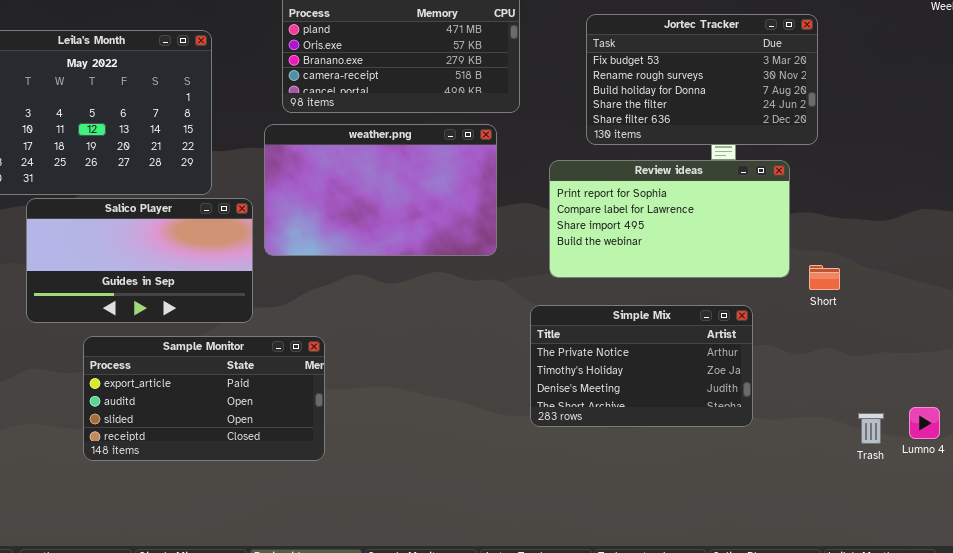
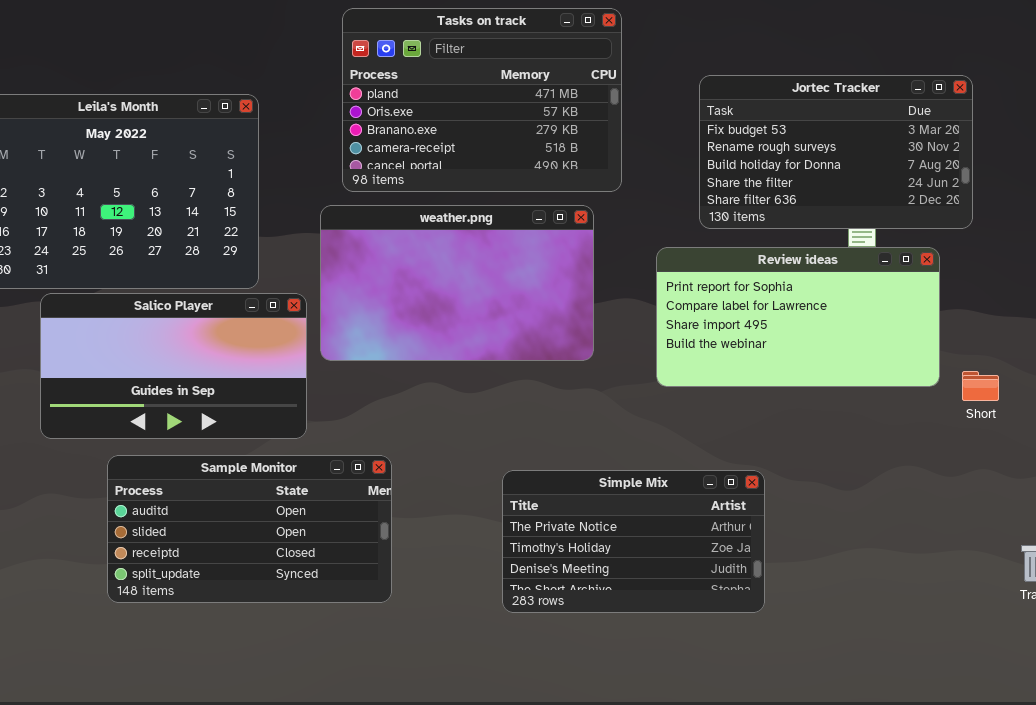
Simple Mix: [530,305,753,427] -> [502,470,765,613], moved
Sample Monitor: [83,336,325,461] -> [107,455,392,603], scrolled down 1 row

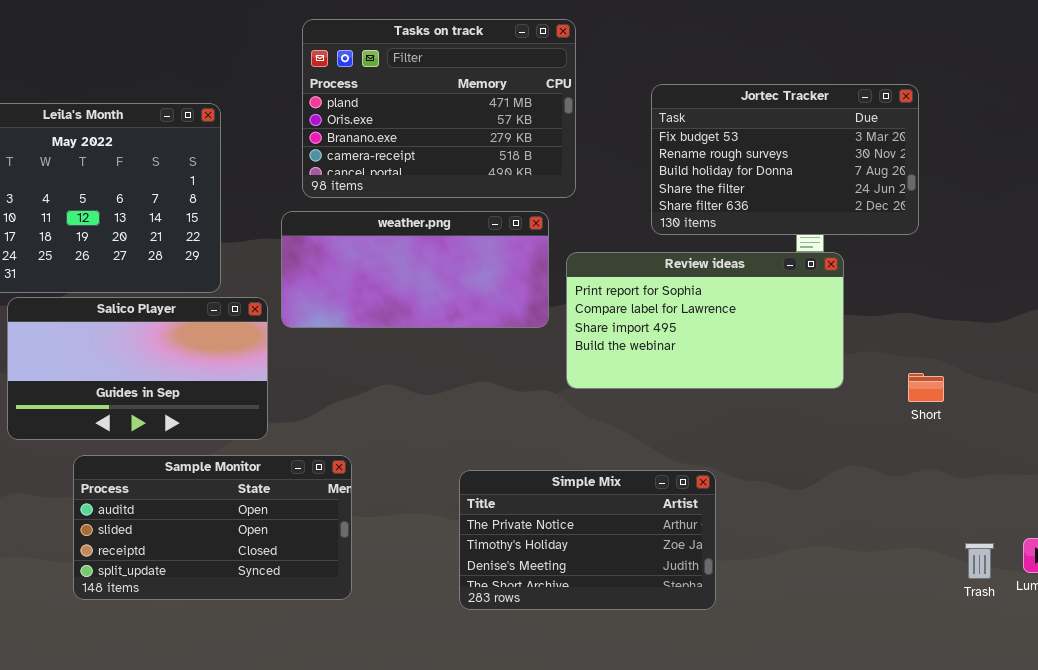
weather.png: [320,205,594,361] -> [281,211,549,328], resized
Review ideas: [656,247,940,387] -> [566,252,844,389], moved

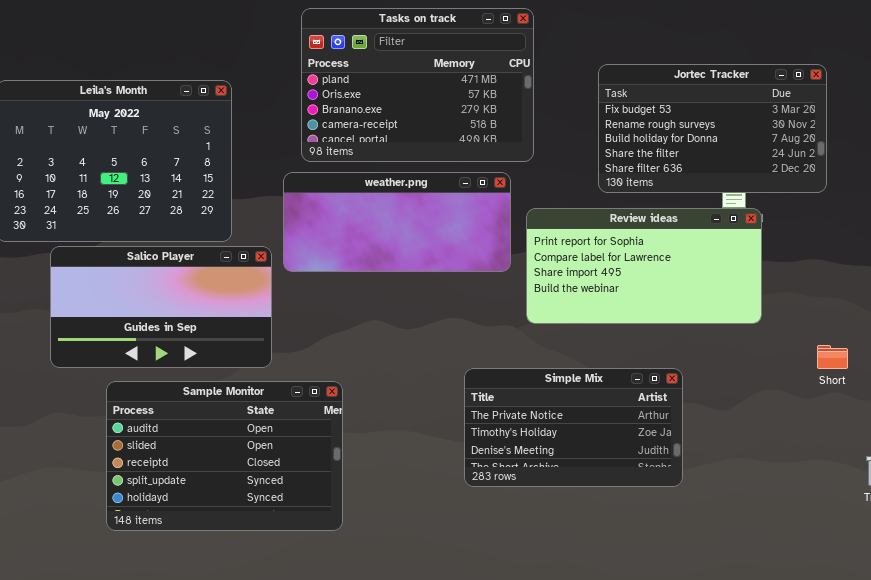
Short: [908,373,944,402] -> [817,345,848,369], moved
Sample Monitor: [73,455,352,600] -> [106,381,343,531], resized
Simple Mix: [459,470,716,610] -> [464,368,683,487], moved

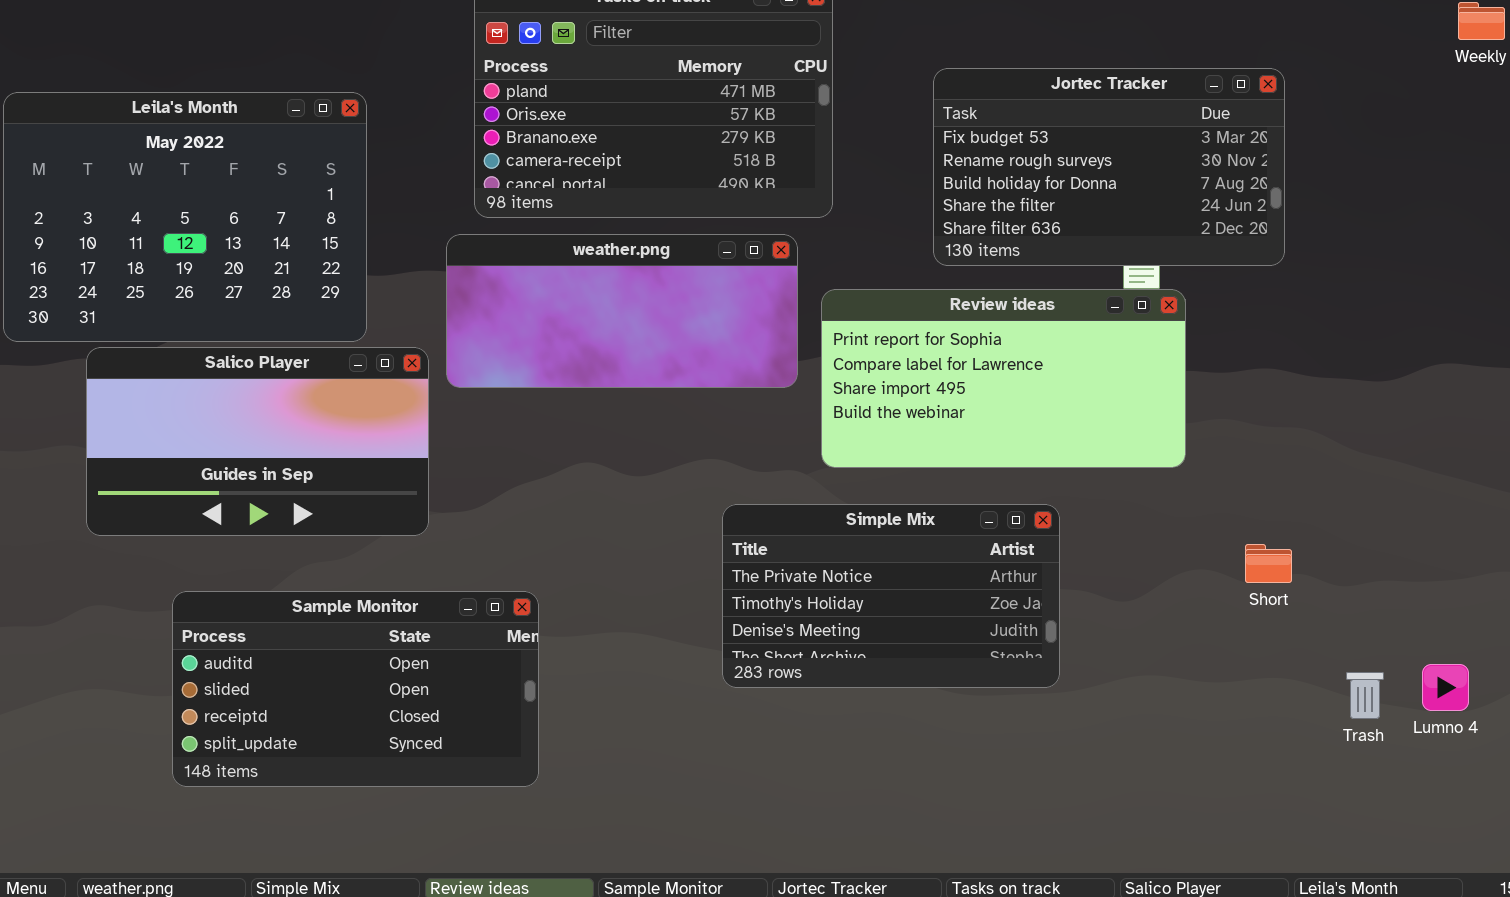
Short: [817,345,848,369] -> [1245,544,1292,583], moved
Simple Mix: [464,368,683,487] -> [722,504,1060,688], moved
Sample Monitor: [106,381,343,531] -> [172,591,539,787], resized

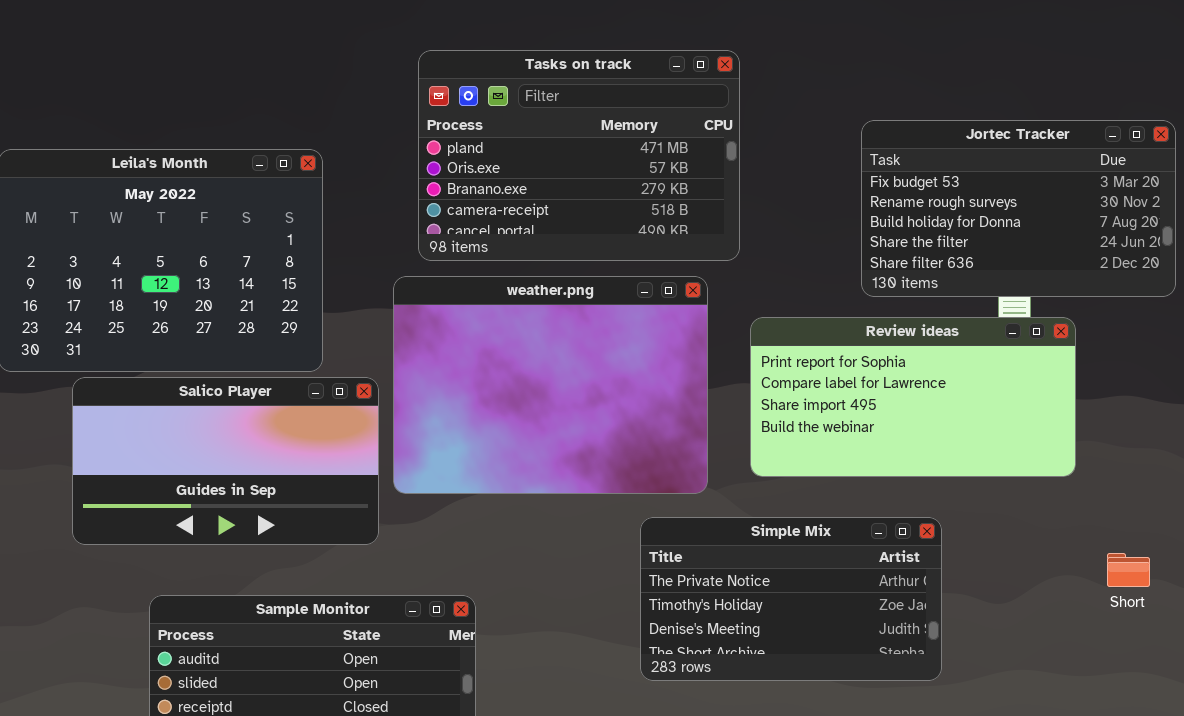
Jortec Tracker: [933,68,1285,266] -> [861,120,1176,297], moved
weather.png: [446,234,798,388] -> [393,276,708,494], resized
Review ideas: [821,289,1186,468] -> [750,317,1076,477], moved

